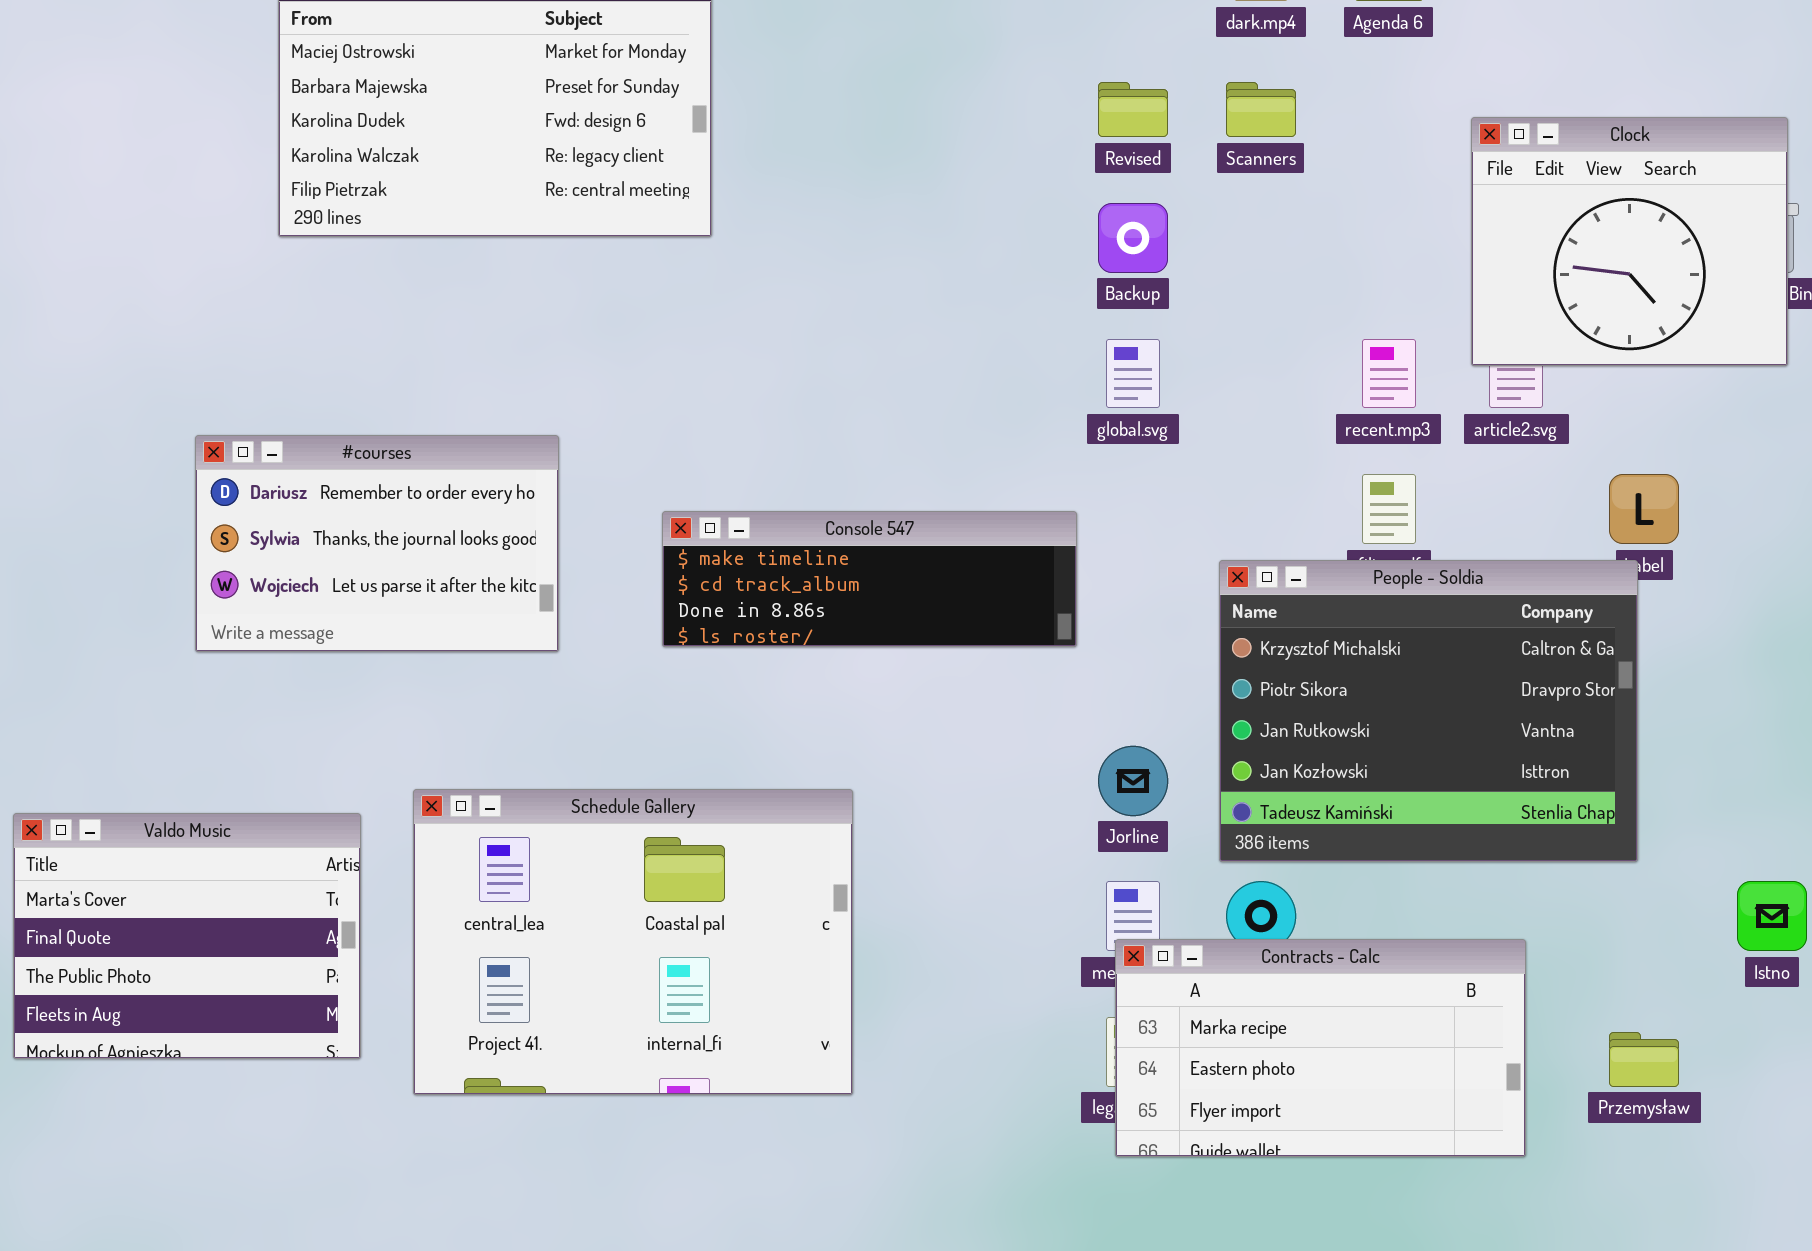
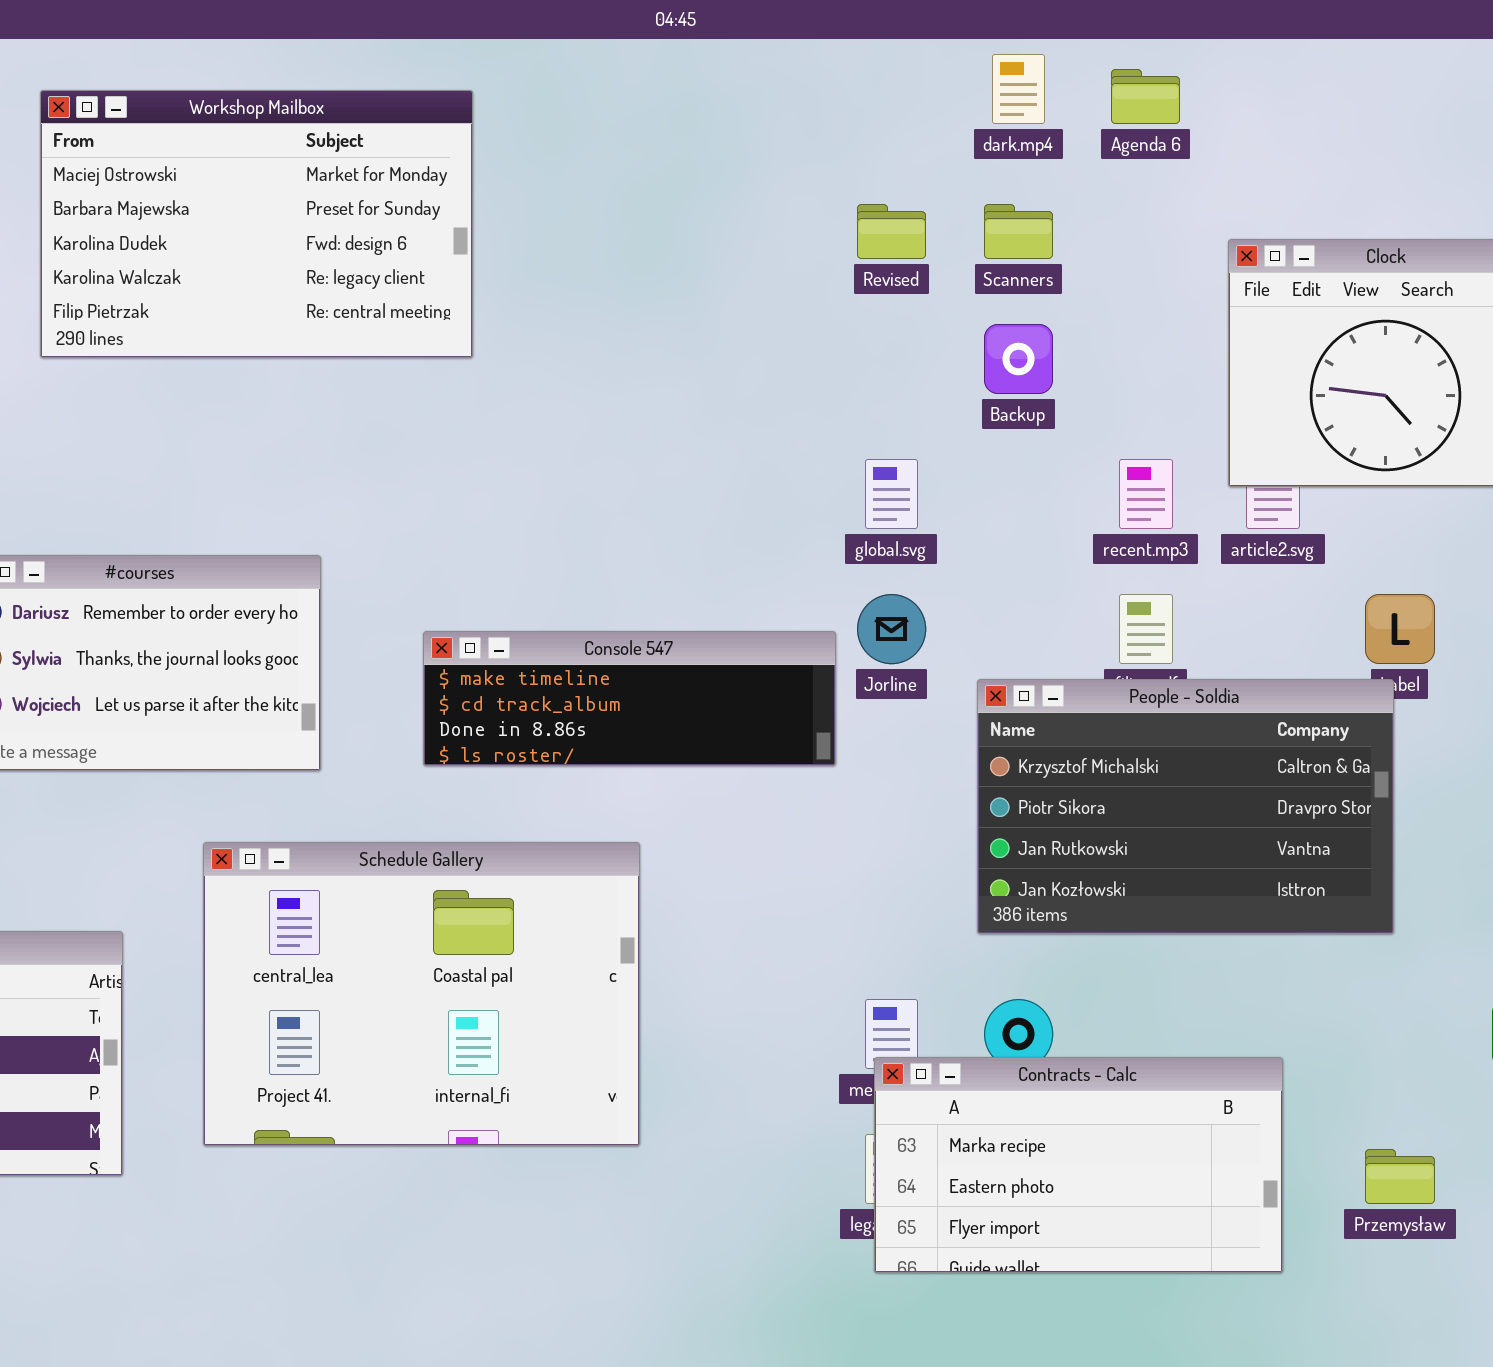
Backup: [1098,203,1168,273] -> [984,324,1053,394], moved
People - Soldia: [1219,560,1638,862] -> [977,679,1394,934], resized
Jorline: [1098,746,1168,816] -> [857,594,926,664], moved
Schedule Gallery: [413,789,853,1095] -> [203,842,640,1146], moved

